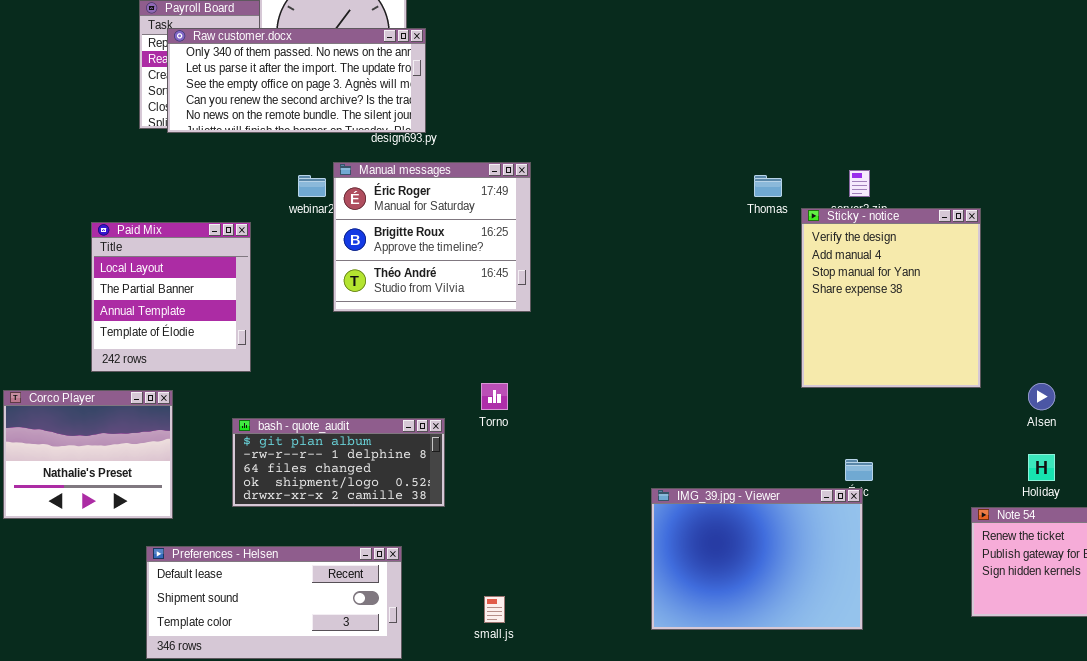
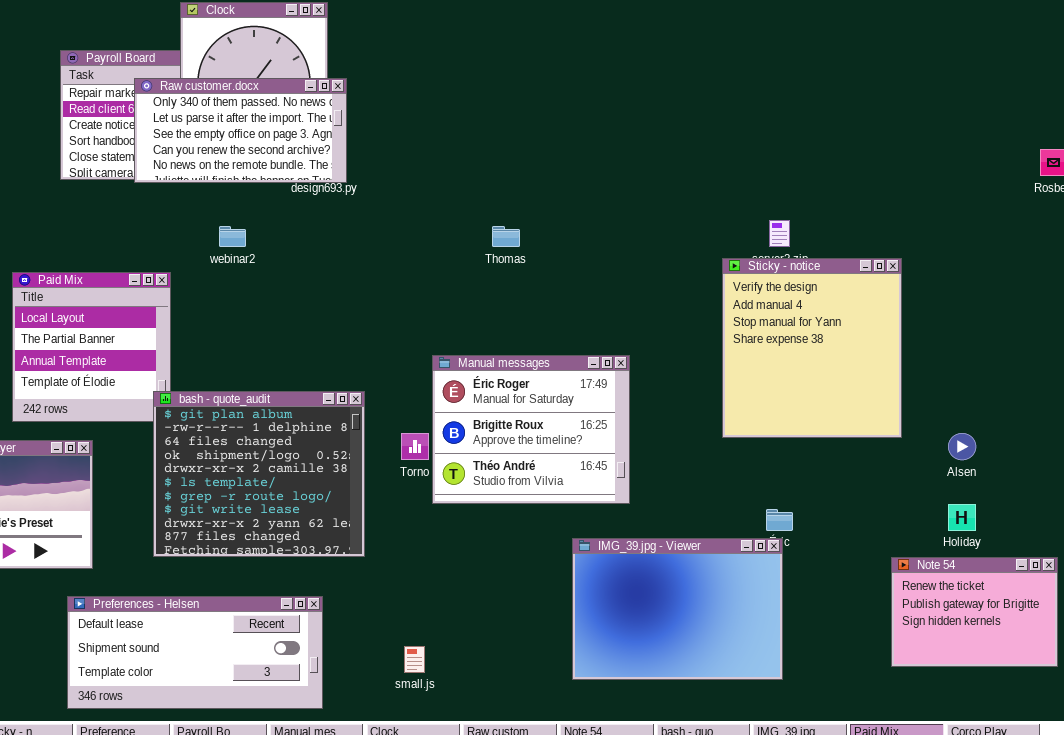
Raw customer.docx: [167,28,426,133] -> [134,78,347,183], resized
Manual messages: [333,162,531,312] -> [432,355,630,504], moved
Thomas: [754,175,782,197] -> [492,226,520,247], moved
bash - quote_audit: [232,418,445,507] -> [153,391,365,557], resized

